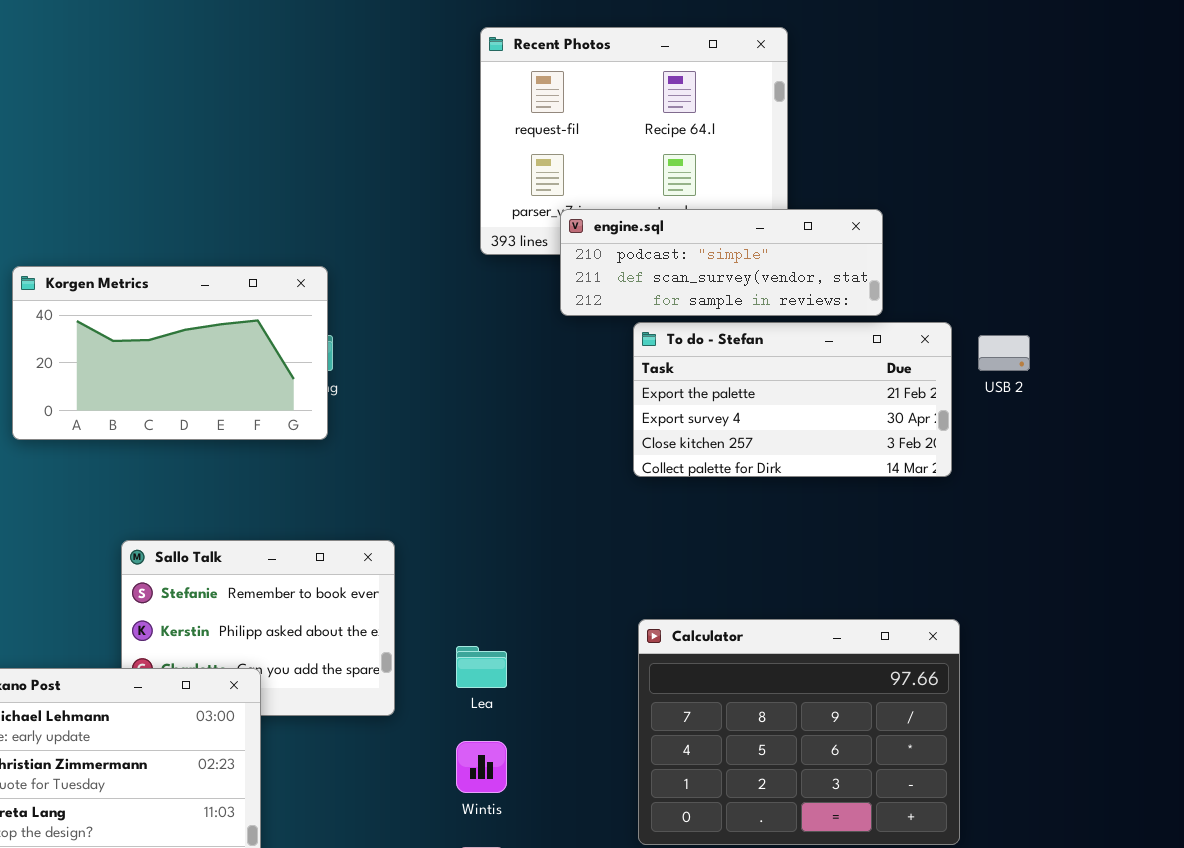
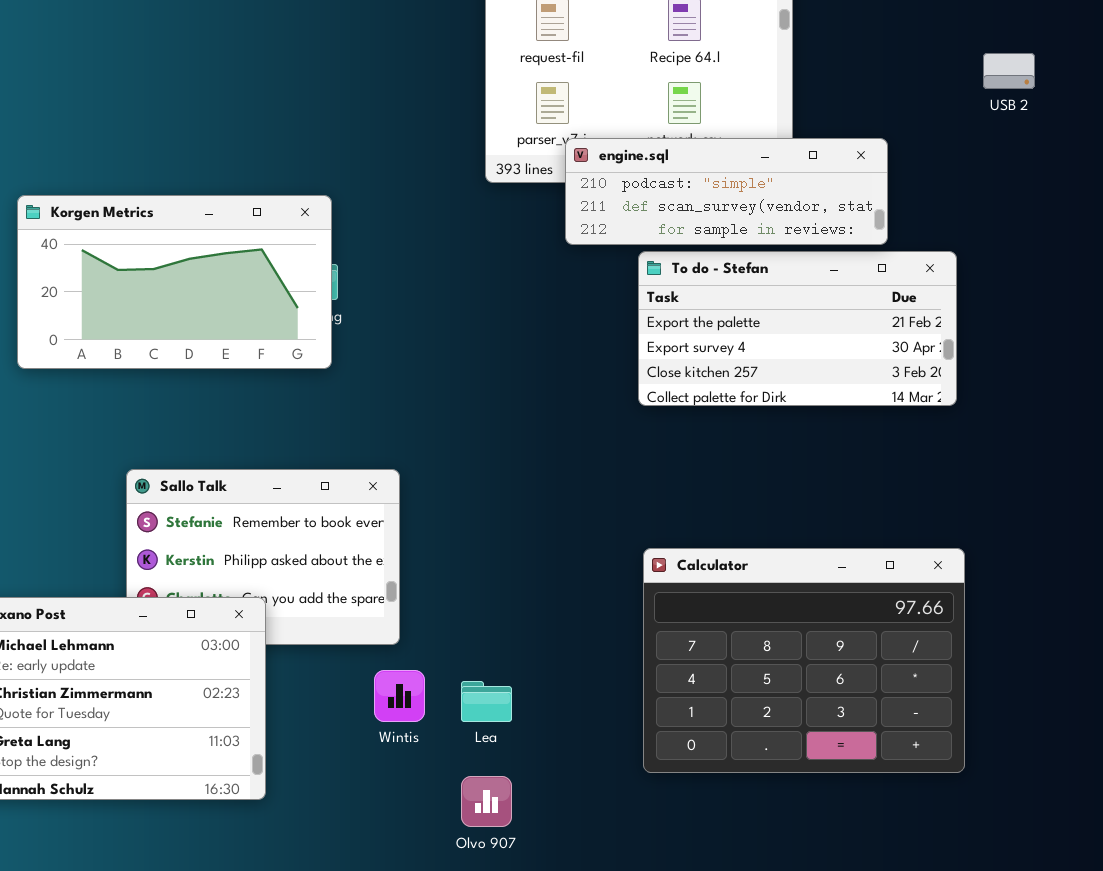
USB 2: [978,335,1030,371] -> [983,53,1035,89], moved
Lea: [456,646,507,688] -> [461,681,512,722], moved
Wintis: [456,741,507,793] -> [374,670,425,722], moved

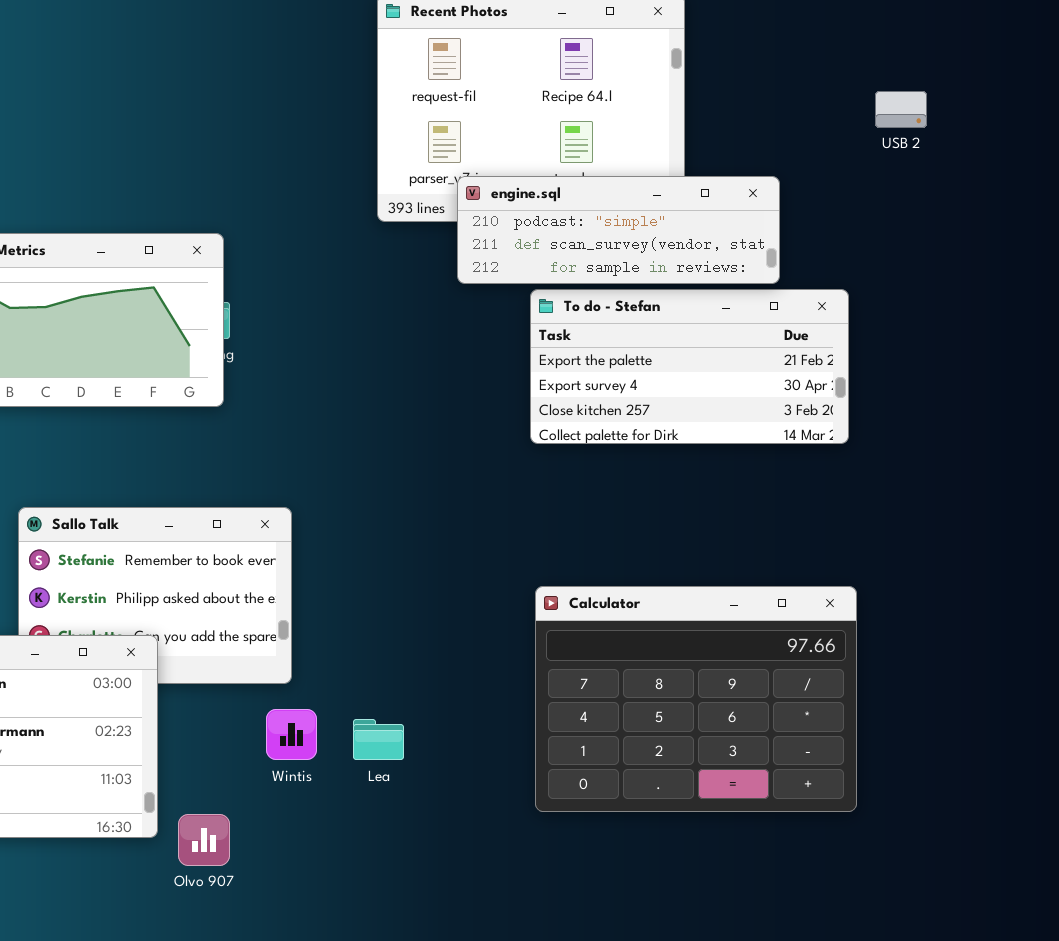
Olvo 907: [461,776,512,827] -> [178,814,230,866], moved

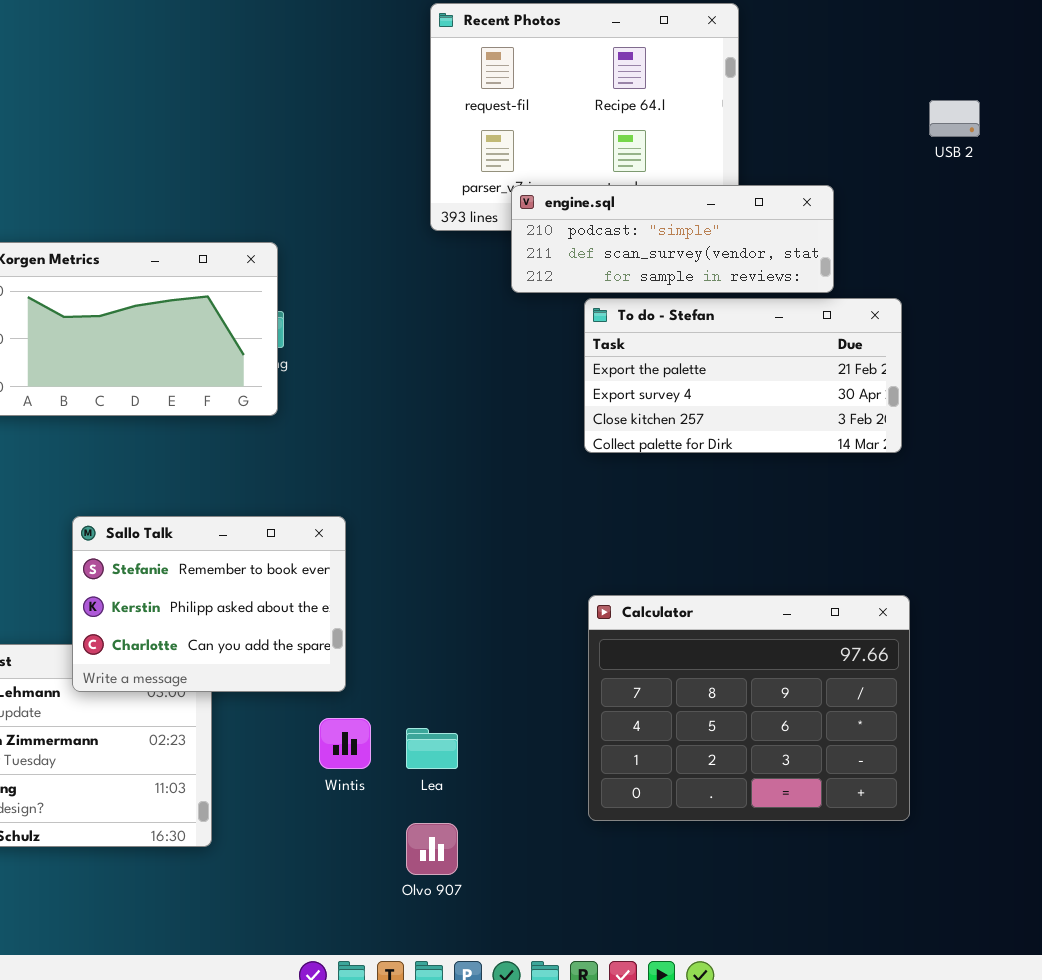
Sallo Talk: [18,507,292,684] -> [72,516,346,692], raised
Olvo 907: [178,814,230,866] -> [406,823,458,875], moved

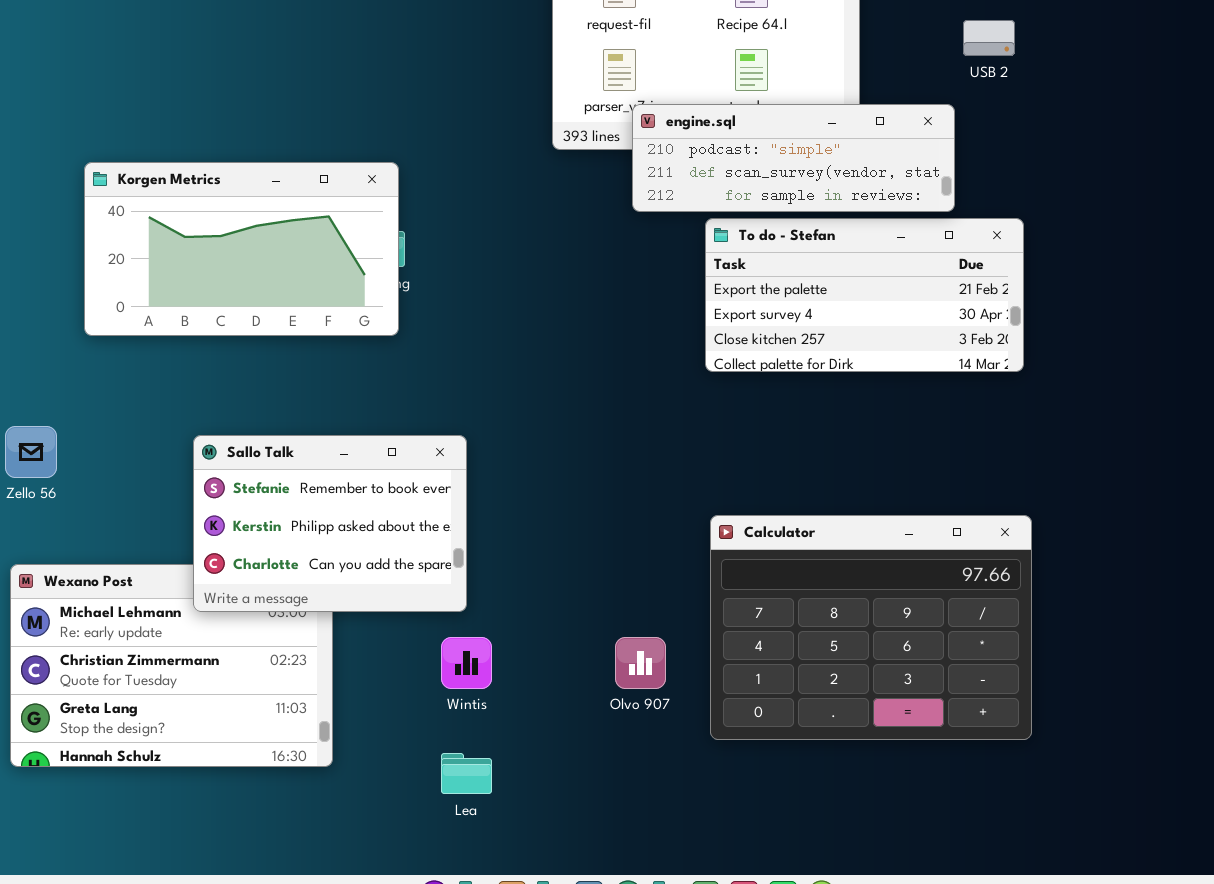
USB 2: [929,100,980,137] -> [963,20,1015,56], moved
Lea: [406,728,458,769] -> [441,753,492,794], moved
Olvo 907: [406,823,458,875] -> [615,637,666,689], moved

